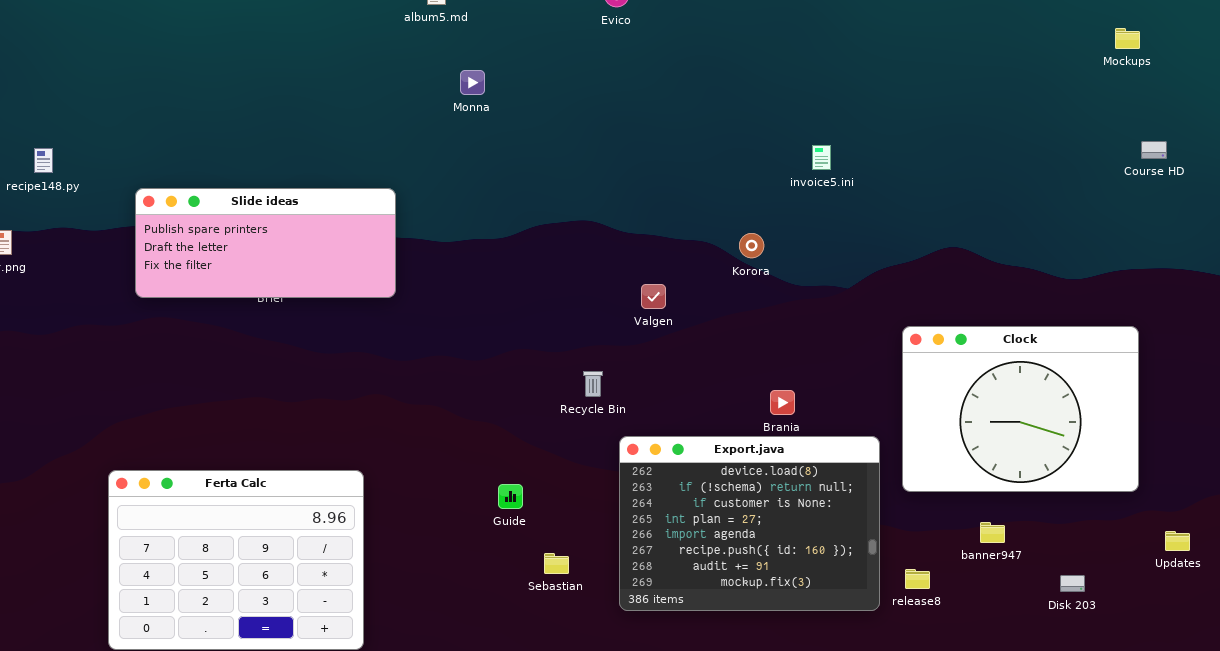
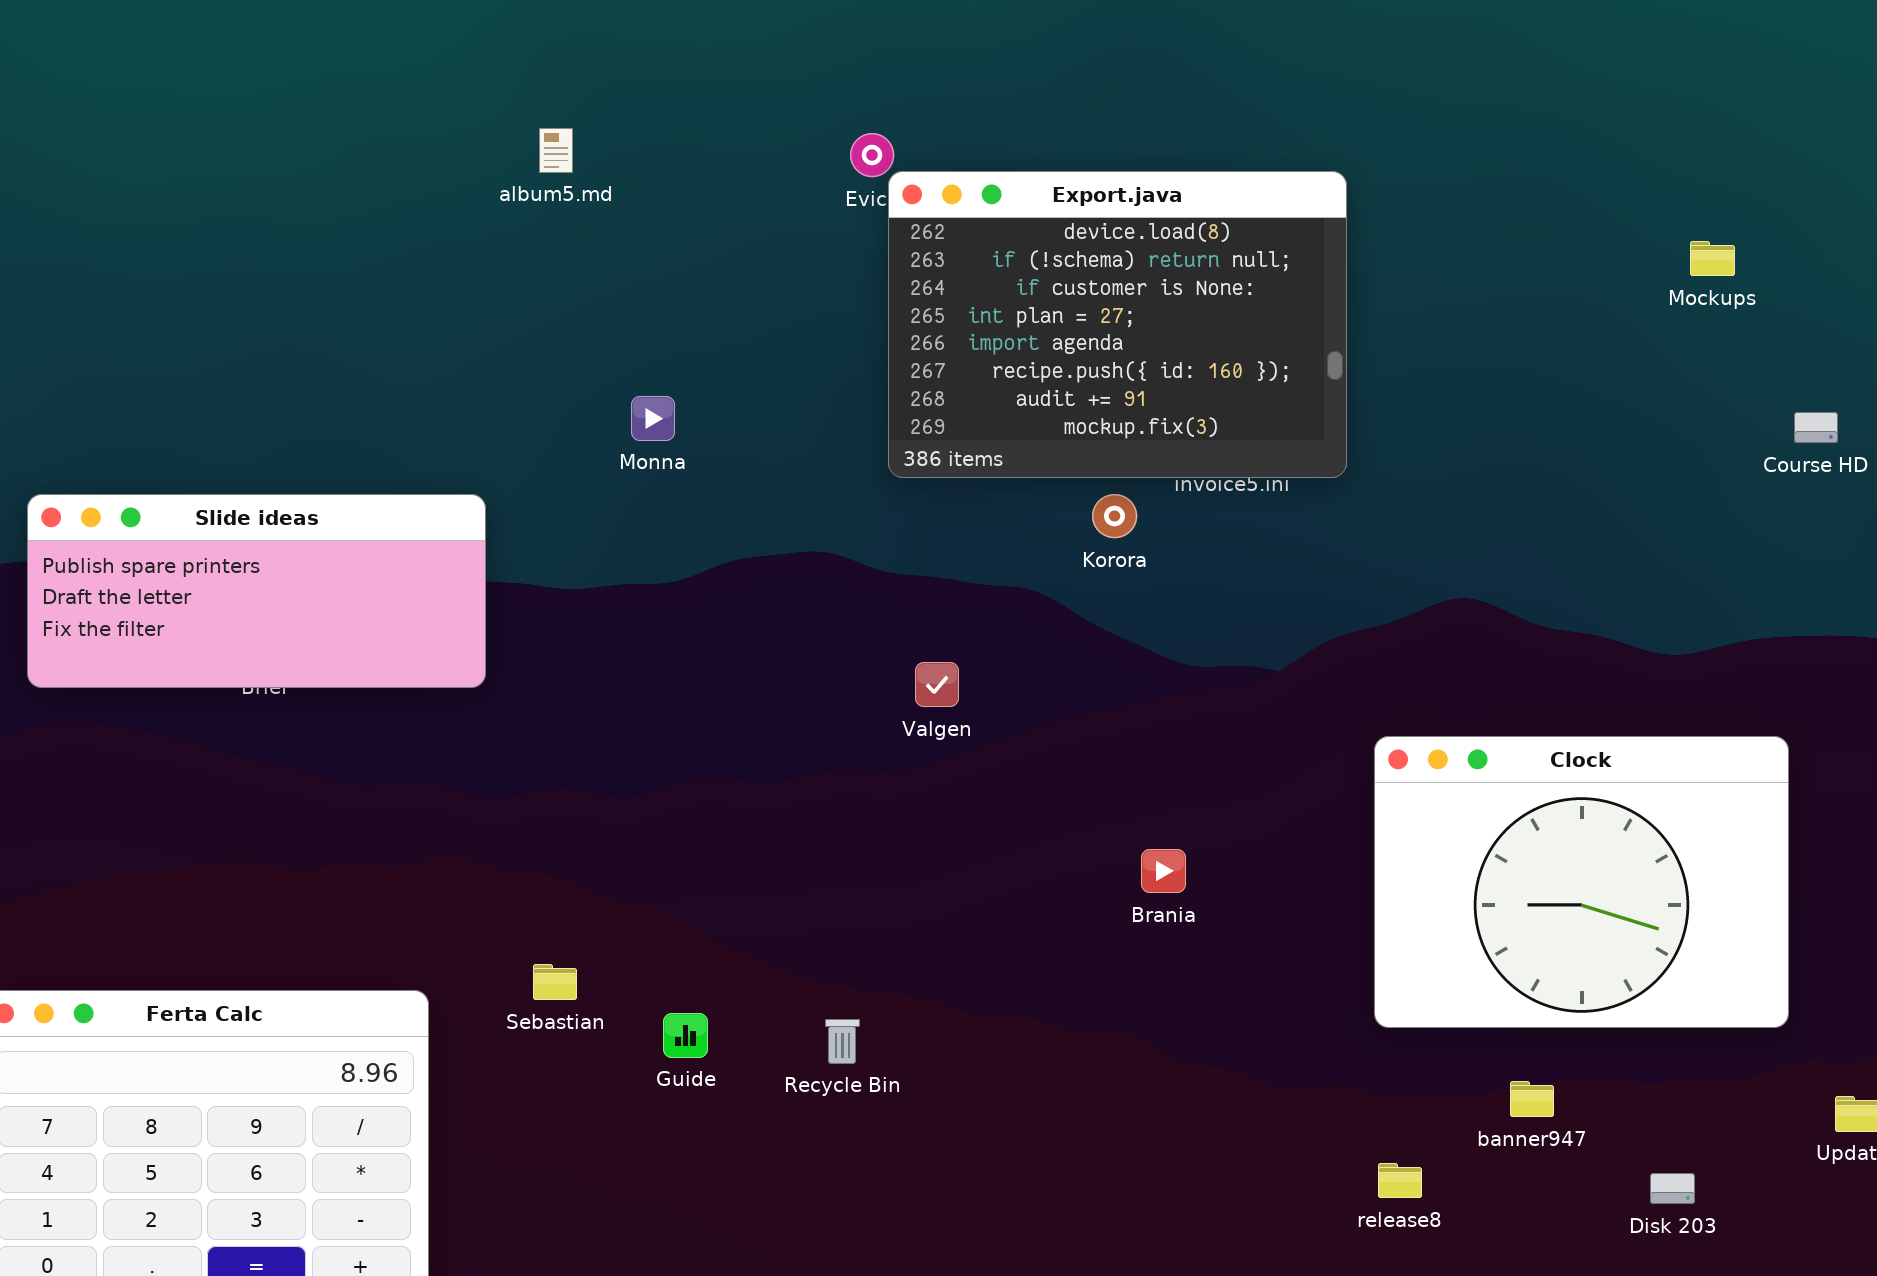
Mockups: [1115,28,1140,49] -> [1690,241,1735,276], moved
Monna: [460,70,485,95] -> [631,396,675,441], moved
Korora: [739,233,764,258] -> [1092,494,1137,538], moved
Recycle Bin: [583,371,603,397] -> [825,1019,860,1064], moved
Export.java: [619,436,880,611] -> [888,171,1347,478], moved
Sebastian: [544,553,569,574] -> [533,964,577,1000], moved

